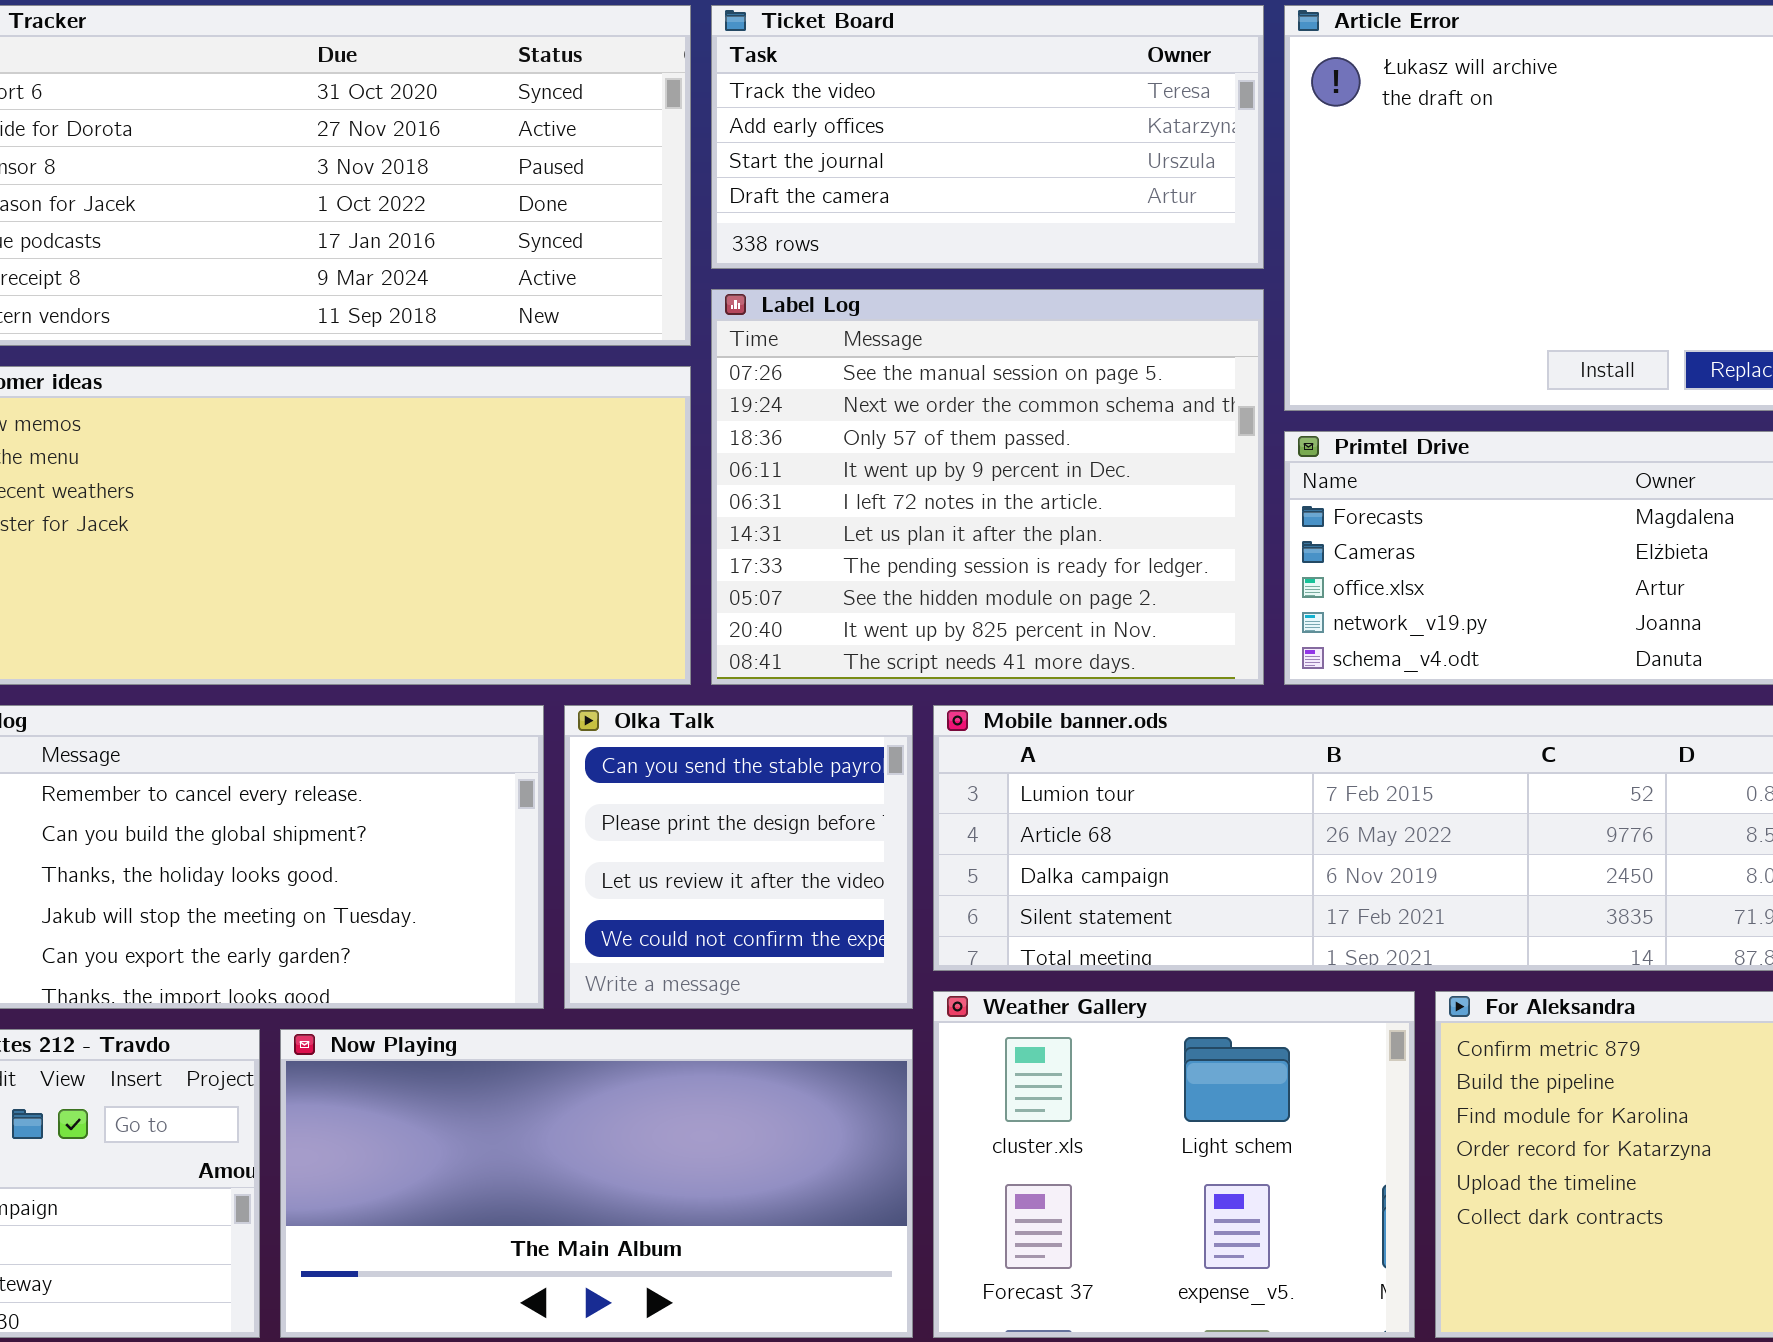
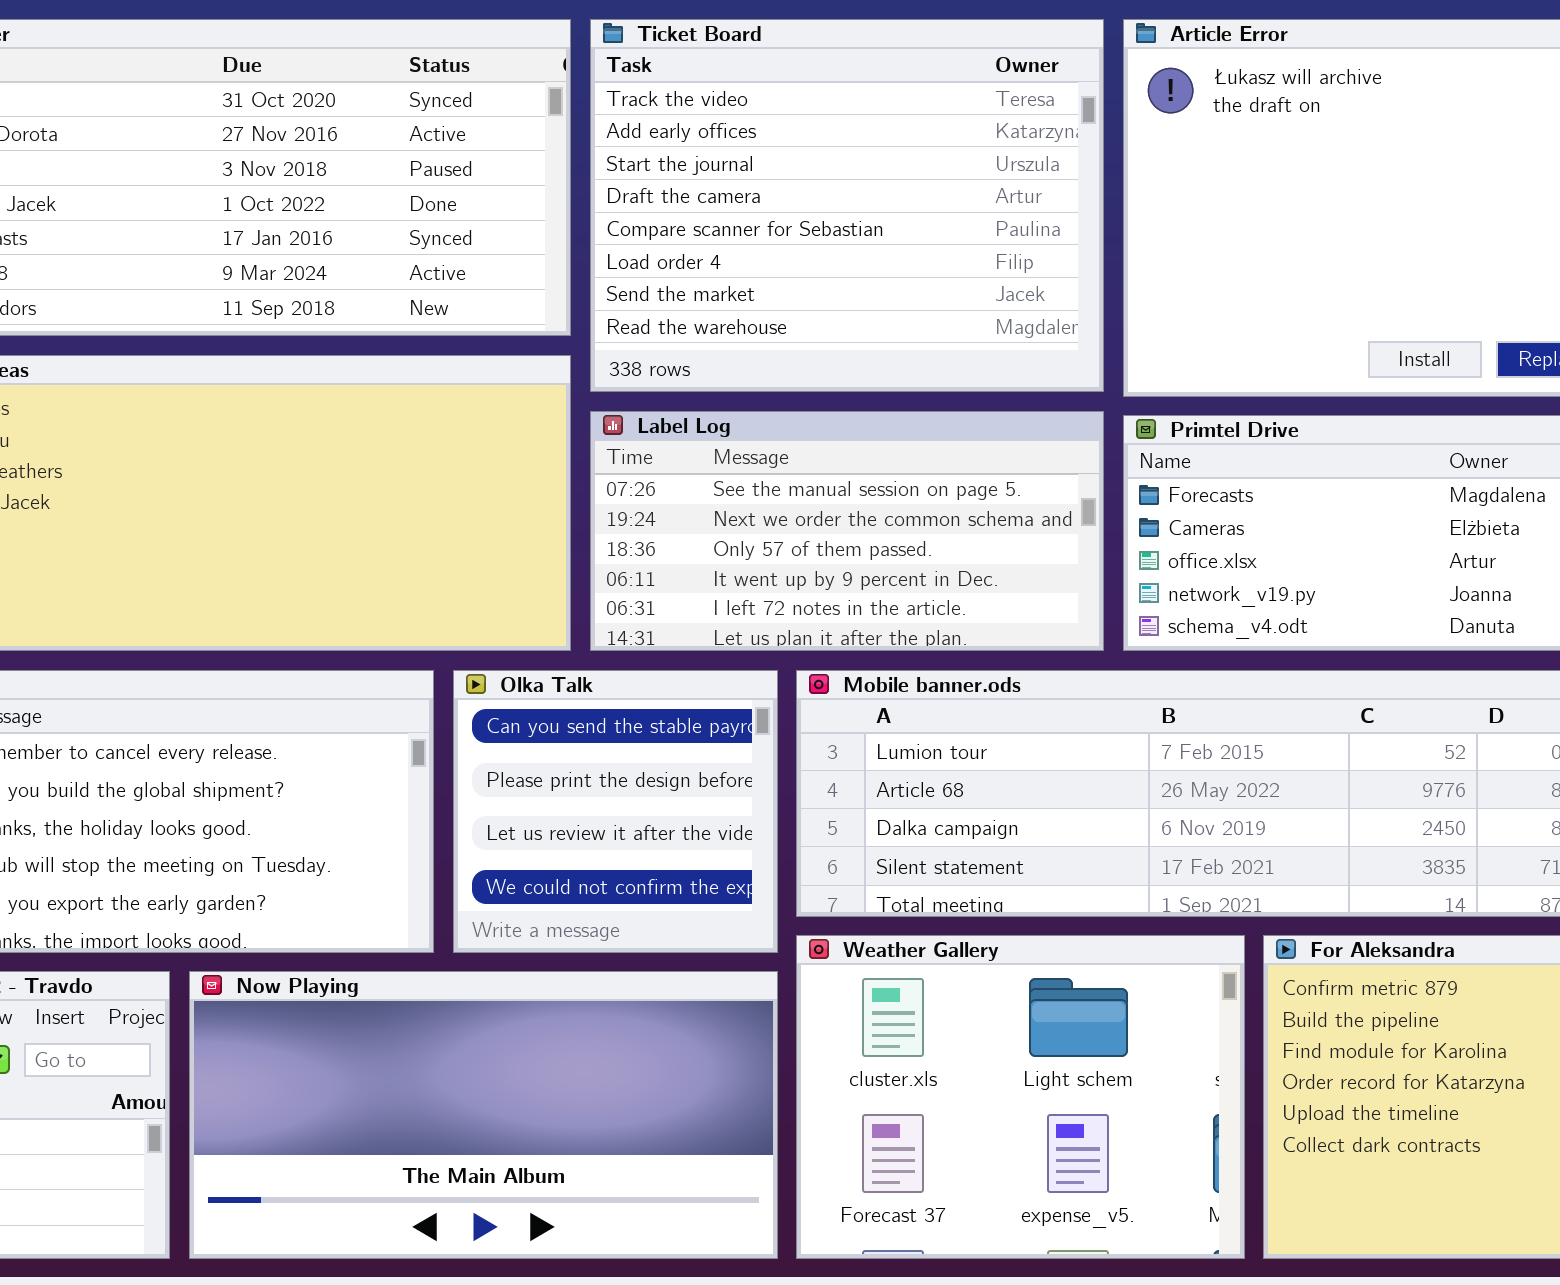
Ticket Board: [711,5,1264,269] -> [590,19,1104,392], resized
Label Log: [711,289,1264,685] -> [590,411,1104,651], resized

